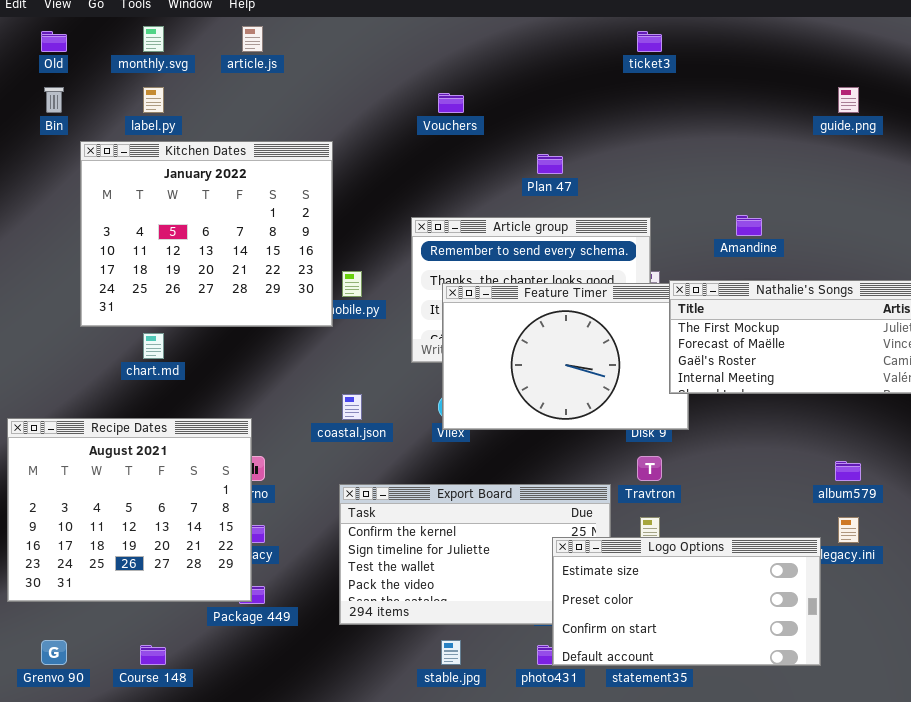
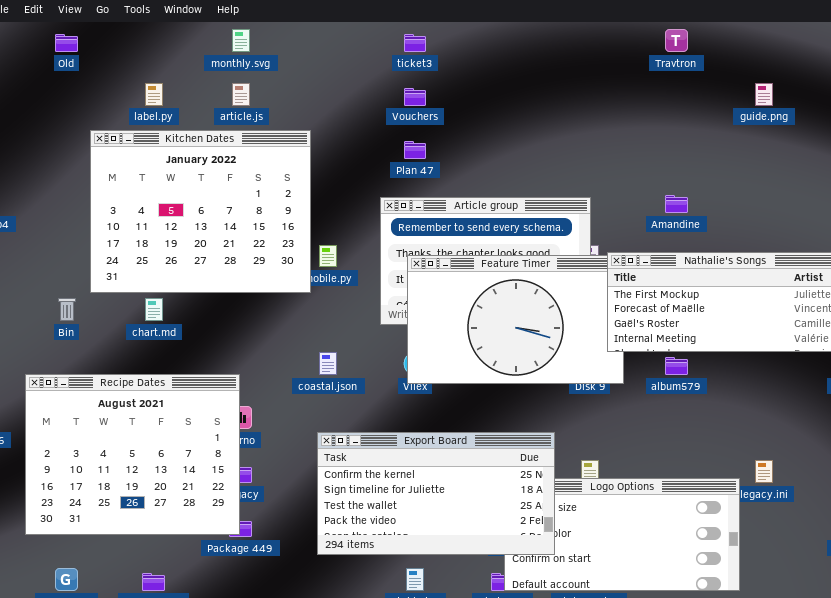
monthly.svg: [143,26,164,52] -> [232,29,250,52], moved
article.js: [242,26,263,52] -> [232,83,250,106], moved
ticket3: [637,31,662,52] -> [404,34,426,52], moved
Bin: [44,87,64,113] -> [58,298,76,321], moved
Plan 47: [537,154,563,174] -> [404,141,426,159], moved
Travtron: [637,456,662,481] -> [665,29,688,52], moved
album579: [835,461,861,481] -> [665,357,688,375], moved
Export Board: [339,484,611,625] -> [317,432,555,555], raised

